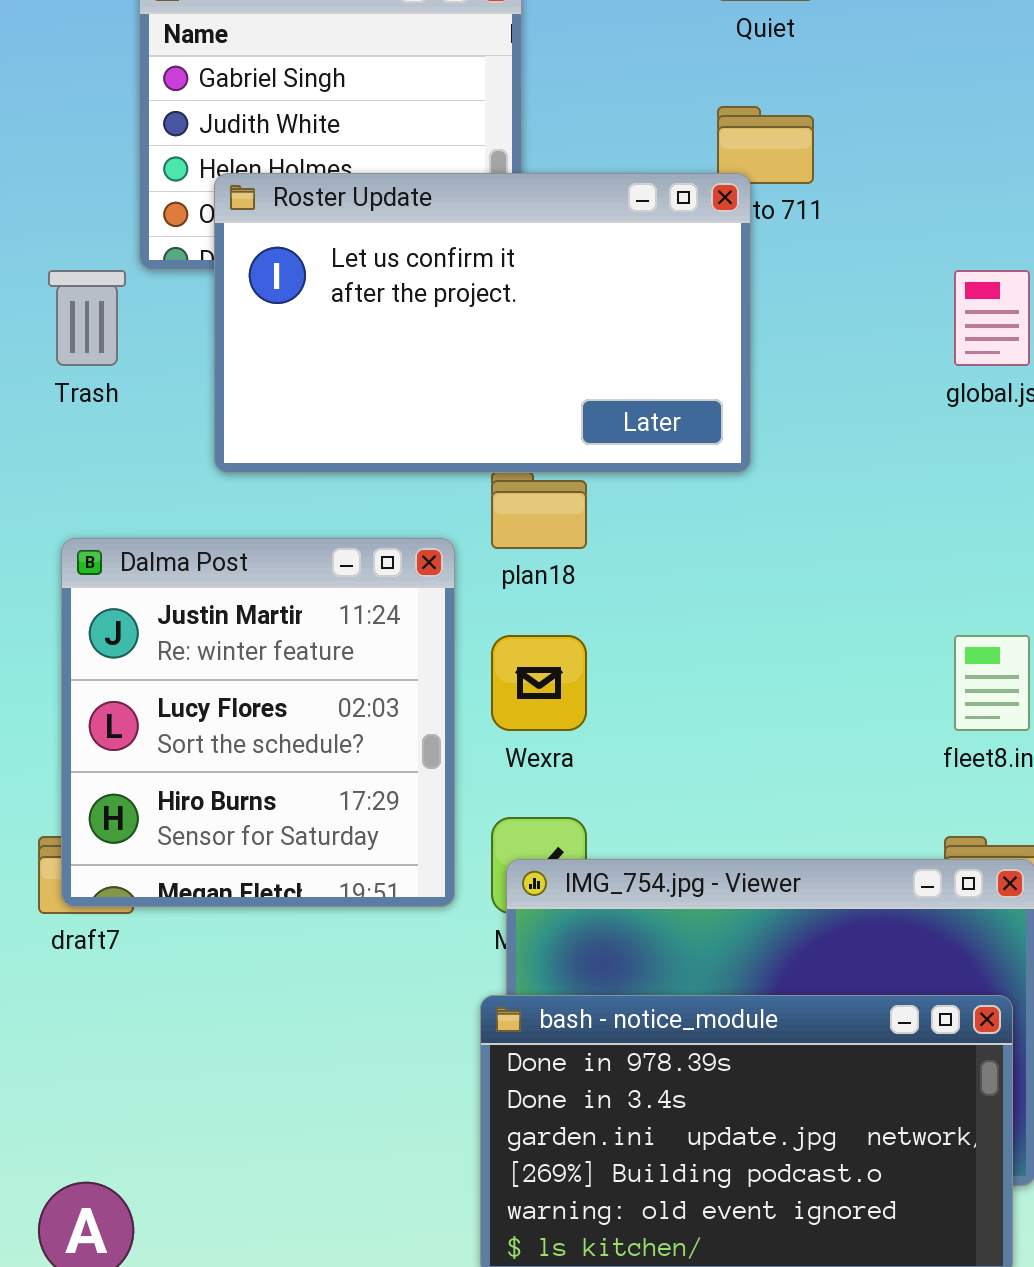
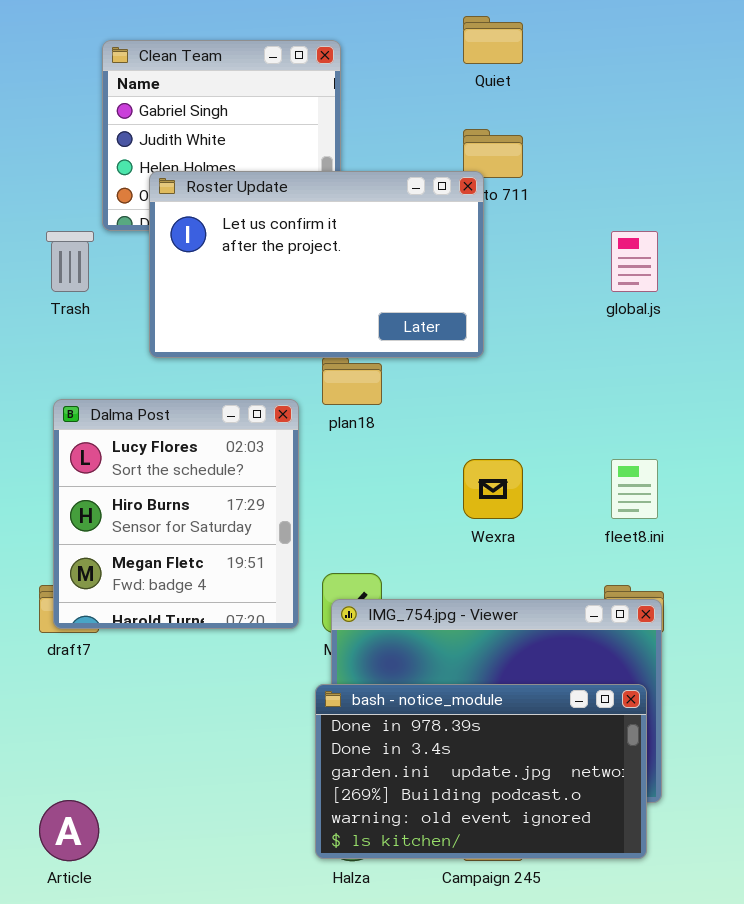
Dalma Post: [61,538,455,907] -> [53,399,299,629], scrolled down 1 row
Wexra: [491,635,587,731] -> [463,459,523,519], moved

